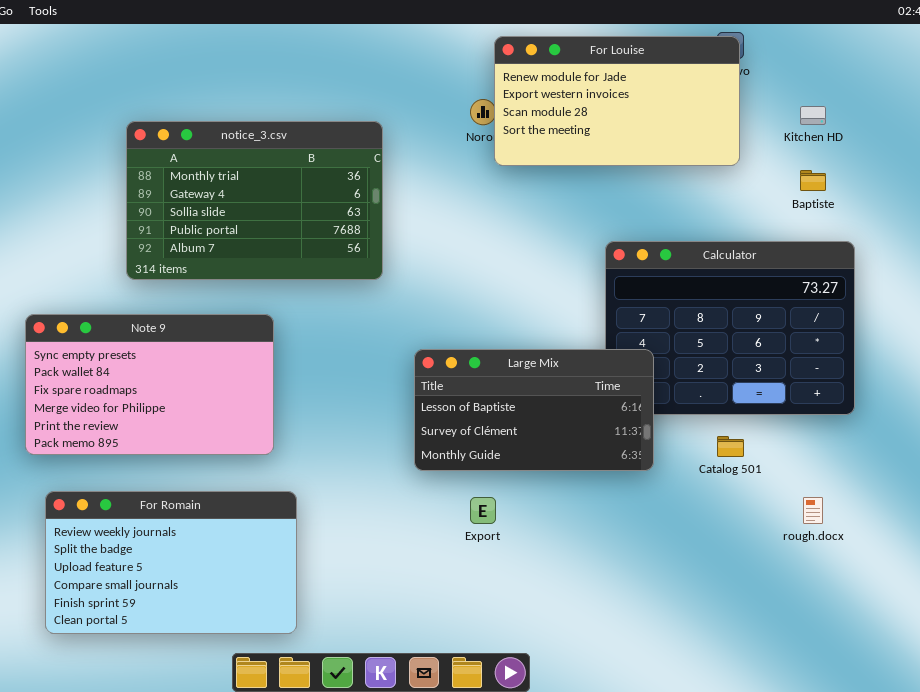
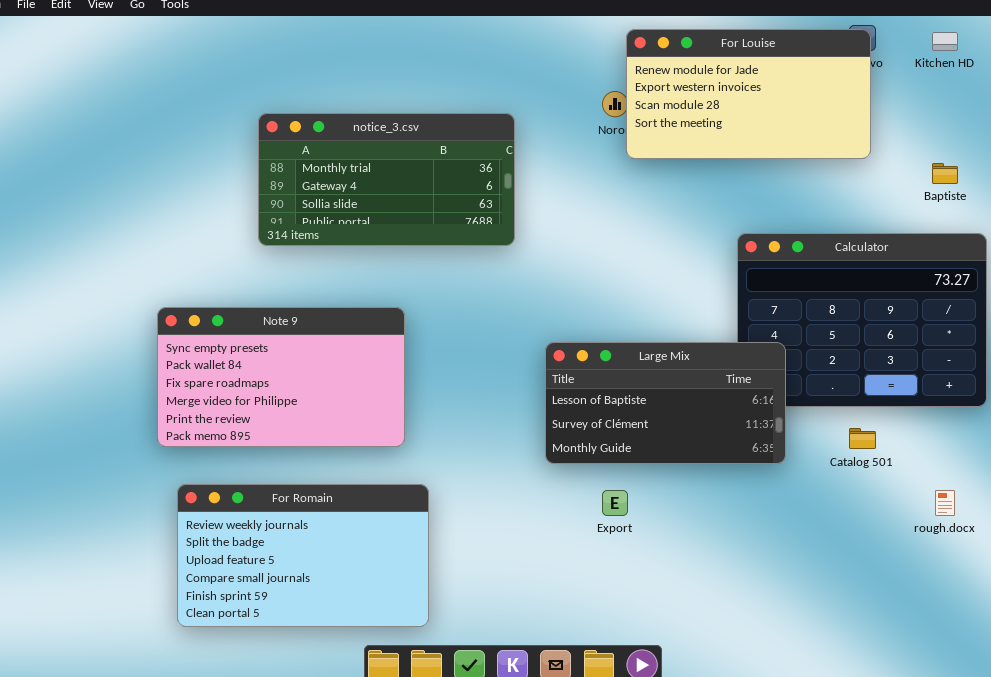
Kitchen HD: [800,106,826,125] -> [932,32,958,51], moved
notice_3.csv: [126,121,383,280] -> [258,113,515,246], resized

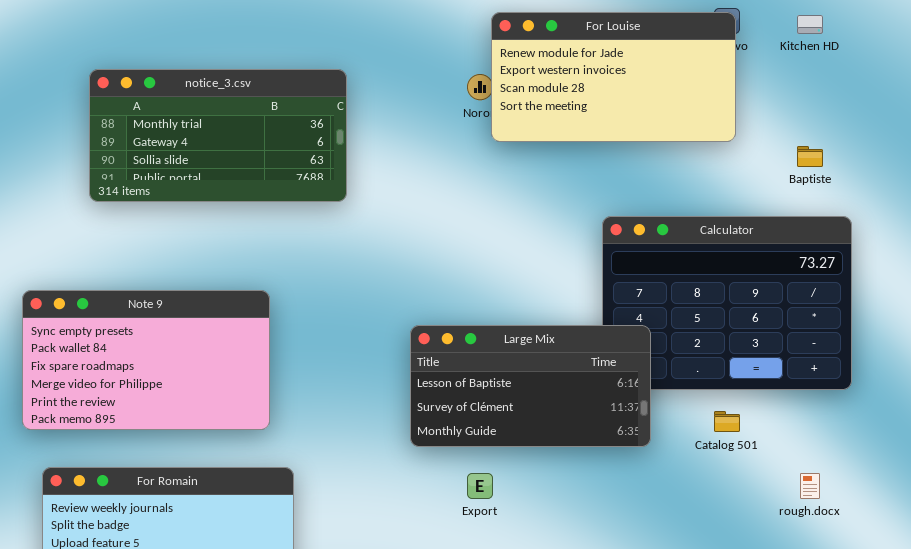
notice_3.csv: [258,113,515,246] -> [89,69,347,202], moved

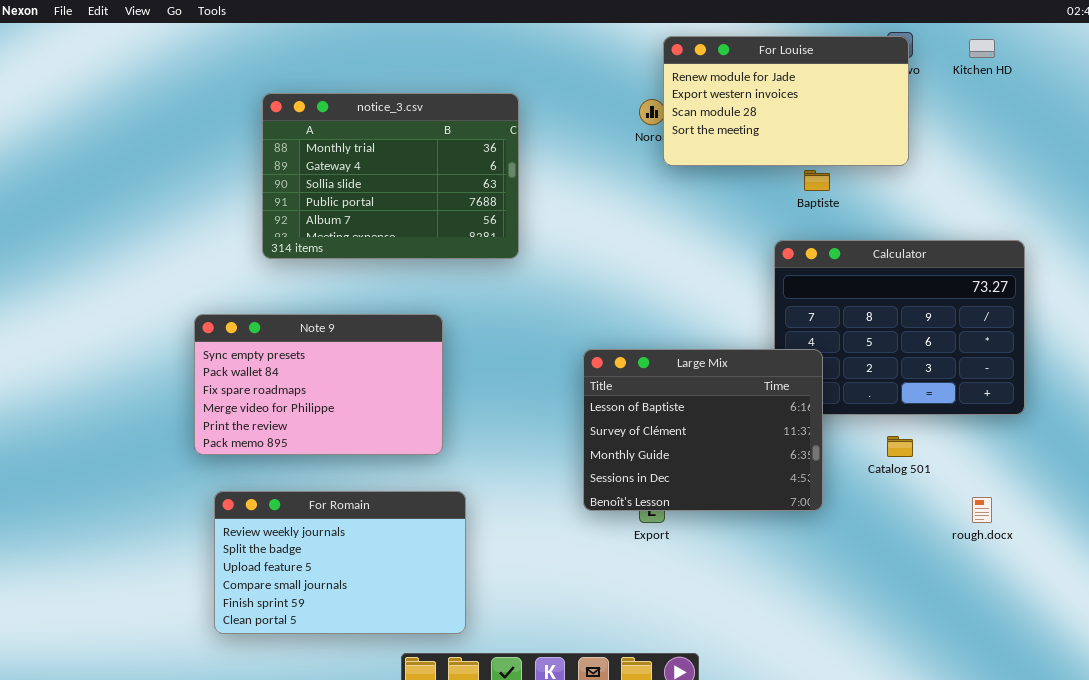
notice_3.csv: [89,69,347,202] -> [262,93,519,259], resized
Baptiste: [797,146,823,167] -> [804,170,830,191], moved
Large Mix: [410,325,651,447] -> [583,349,823,511], resized

